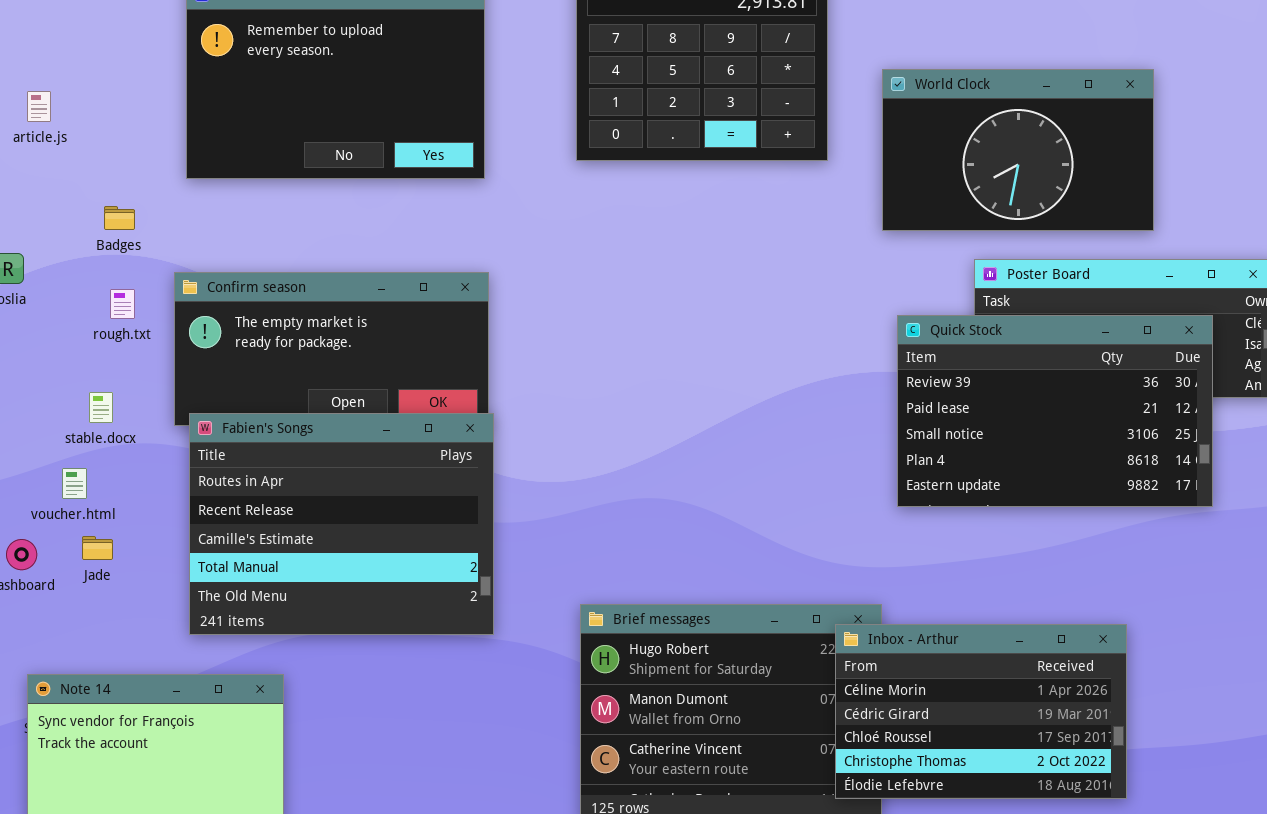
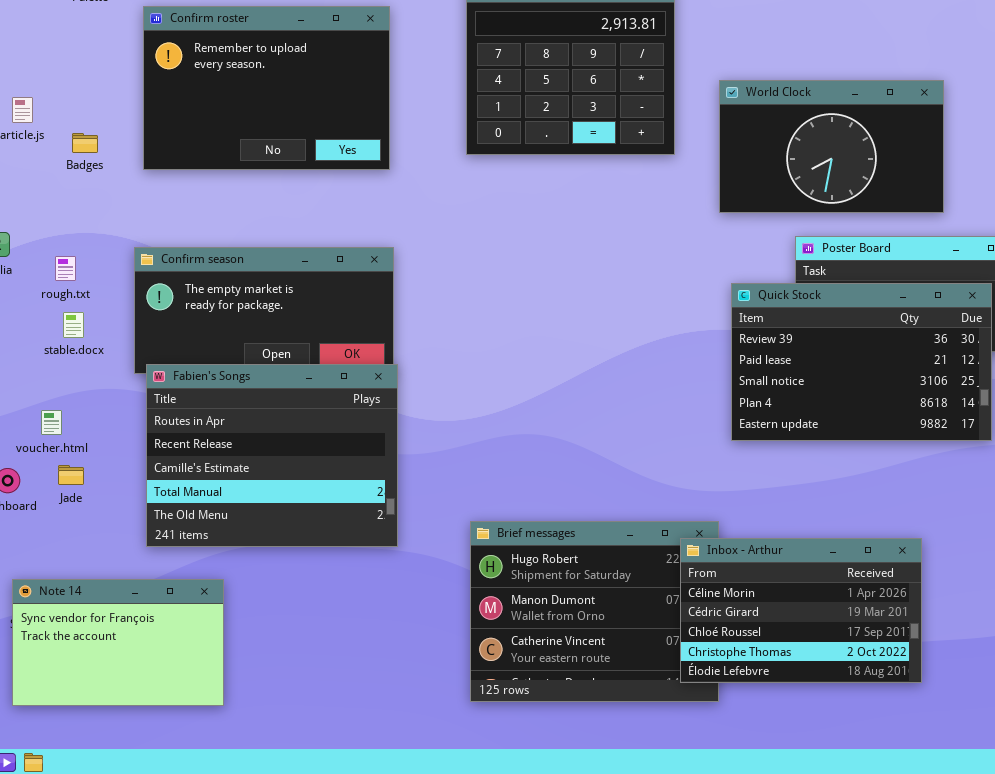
Badges: [104,206,135,230] -> [72,133,98,153], moved
rough.txt: [110,289,135,319] -> [55,256,76,281], moved
stable.docx: [89,392,113,423] -> [63,312,84,338], moved

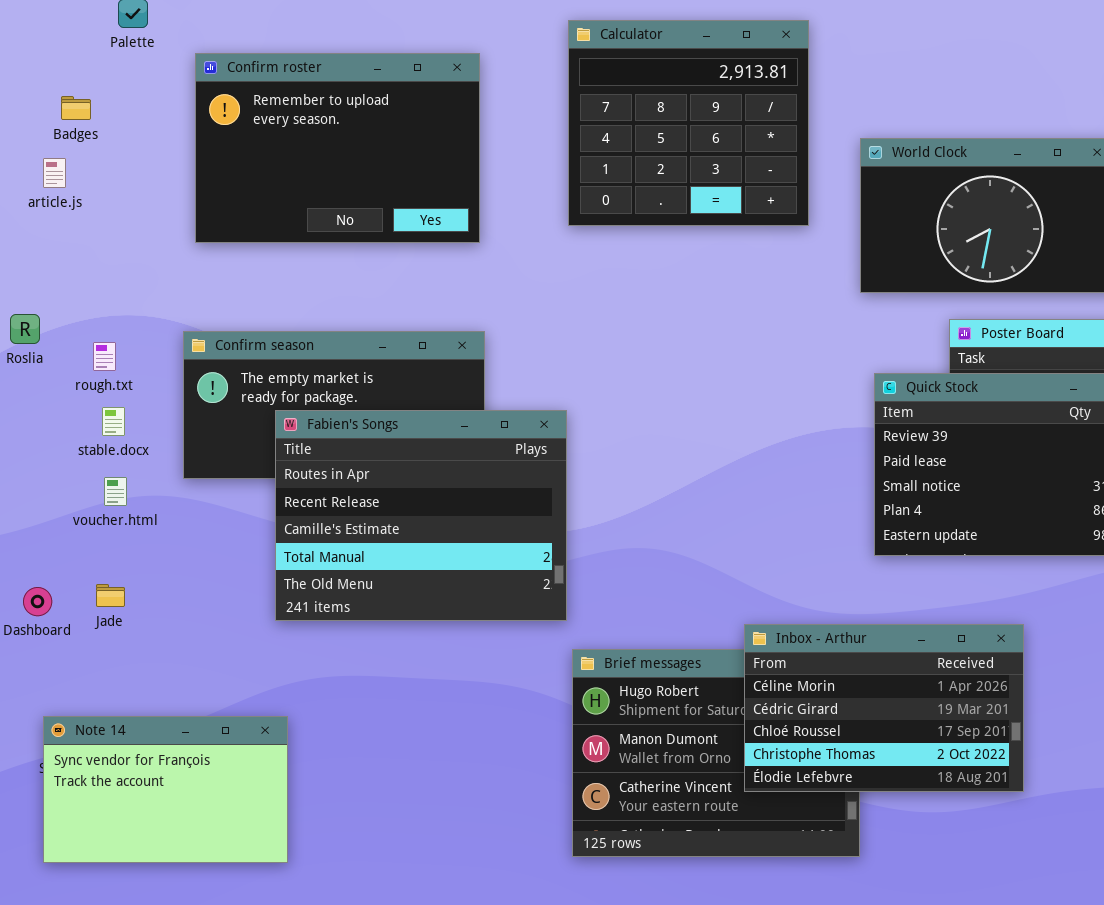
Badges: [72,133,98,153] -> [61,96,91,120], moved
Fabien's Songs: [146,364,398,547] -> [275,410,567,621], moved
voucher.html: [41,410,62,435] -> [104,477,127,506], moved
Inbox - Arthur: [680,538,922,683] -> [744,624,1024,792], moved

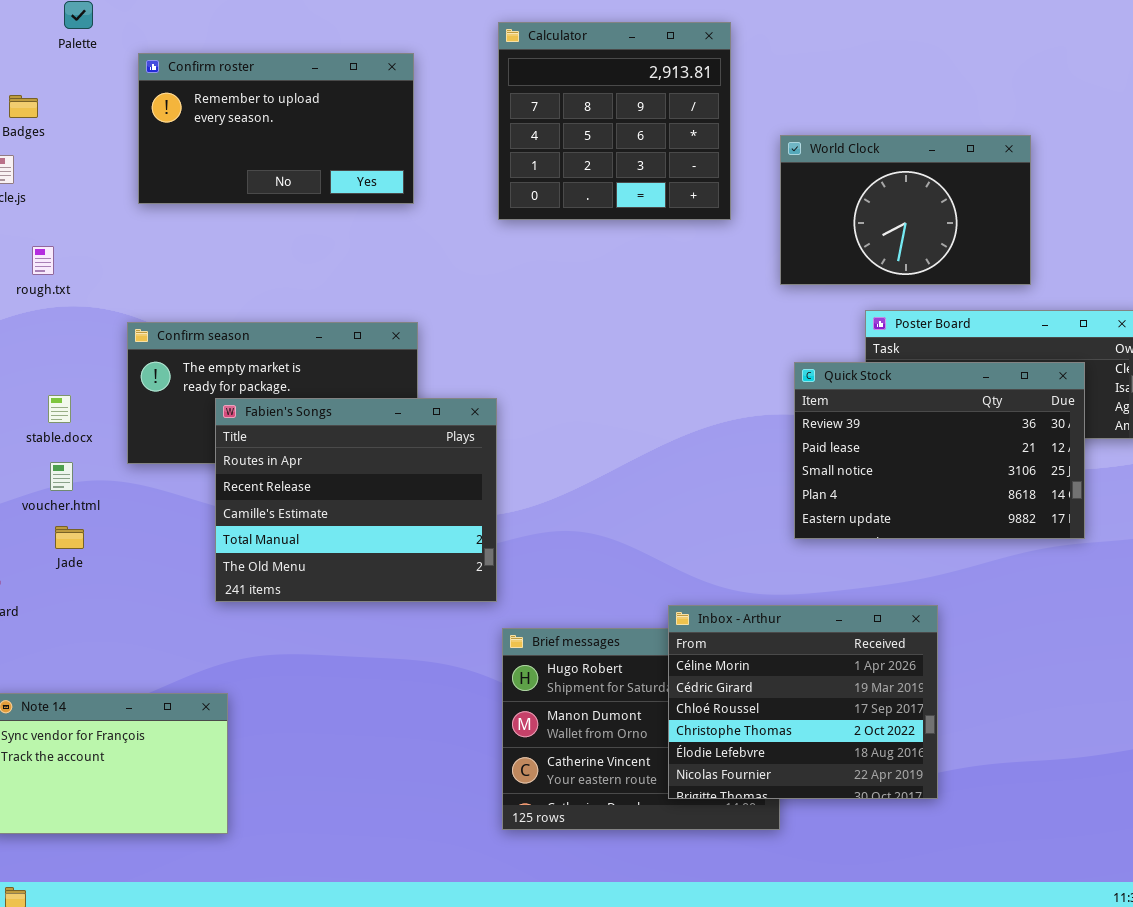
Confirm roster: [195,53,480,243] -> [138,53,414,204], resized
rough.txt: [93,342,116,371] -> [32,246,54,275], moved
Jade: [96,584,125,607] -> [55,526,84,549], moved
Inbox - Arthur: [744,624,1024,792] -> [668,605,938,799], resized

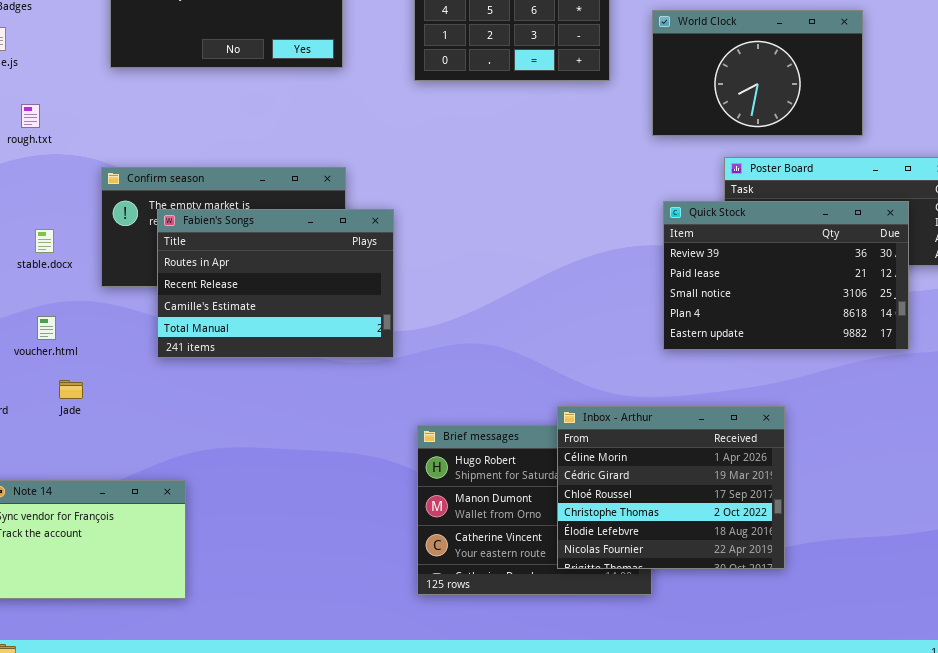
Fabien's Songs: [215,398,497,602] -> [157,209,394,358], moved, resized
voucher.html: [50,462,73,491] -> [37,316,56,340], moved
Jade: [55,526,84,549] -> [59,380,83,399], moved

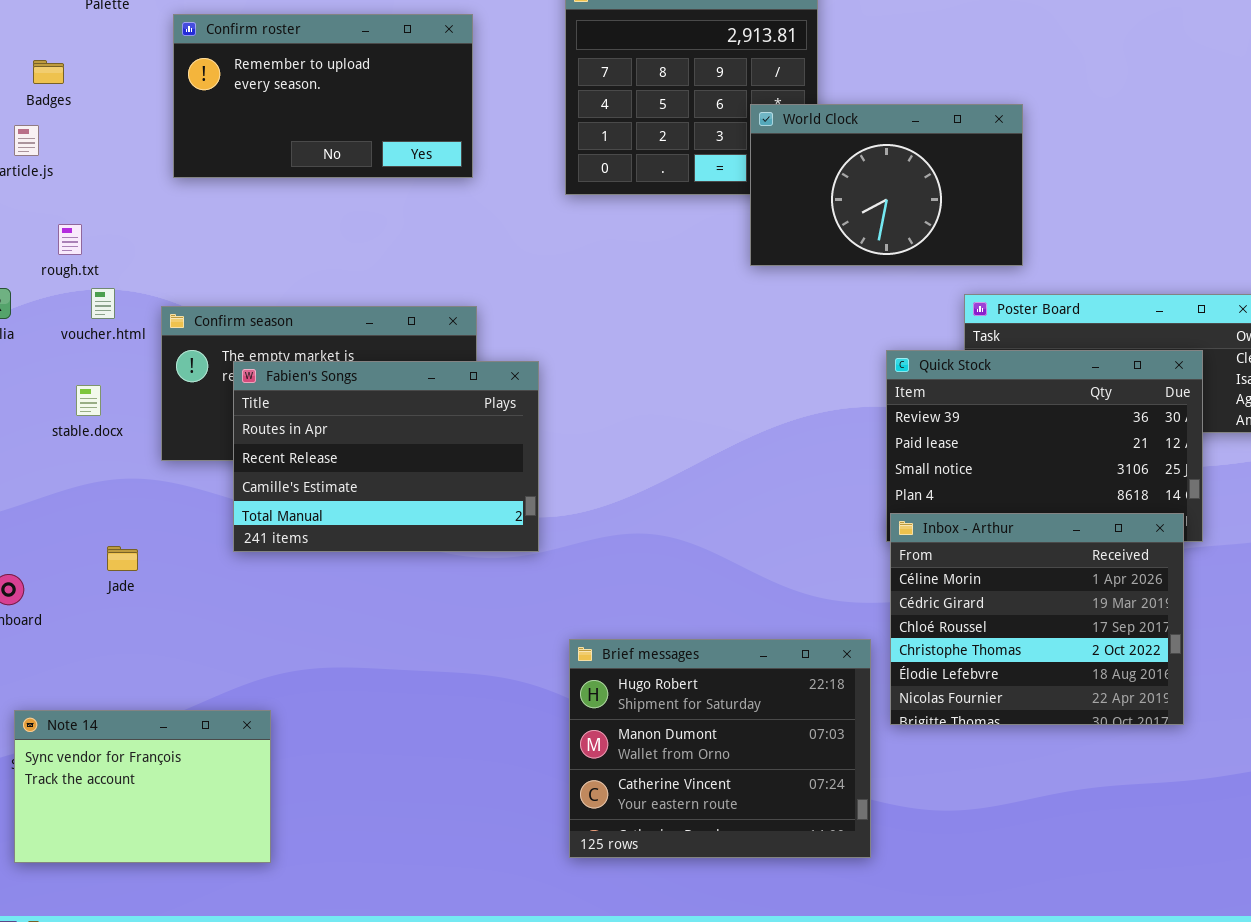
World Clock: [652,10,863,136] -> [750,104,1023,266], moved
voucher.html: [37,316,56,340] -> [91,288,115,319], moved
Jade: [59,380,83,399] -> [107,546,138,571], moved
Inbox - Arthur: [557,406,785,569] -> [890,513,1184,725], moved

